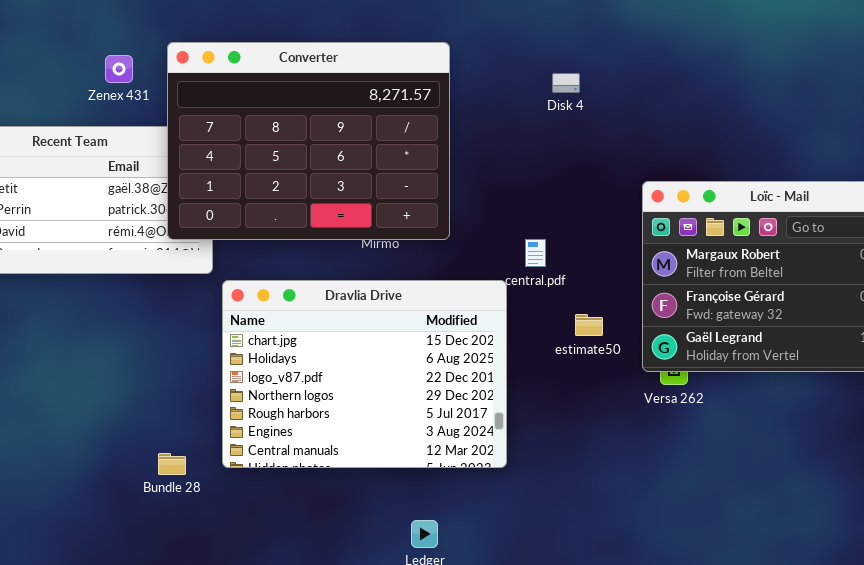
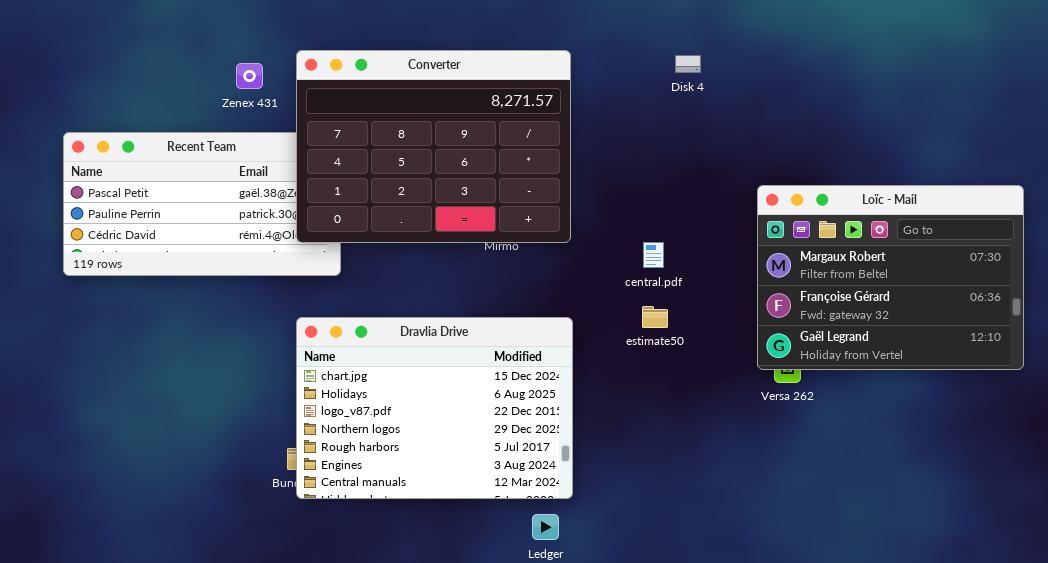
Disk 4: [552,73,580,93] -> [675,55,701,73], moved
Dravlia Drive: [222,280,507,468] -> [296,317,573,499], moved
estimate50: [575,314,603,336] -> [642,306,668,328], moved

